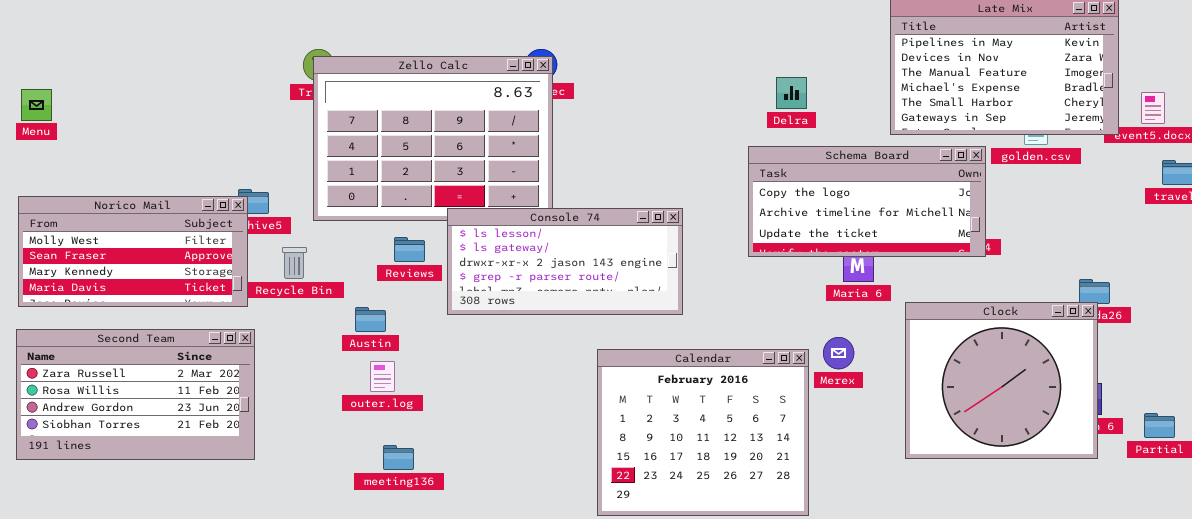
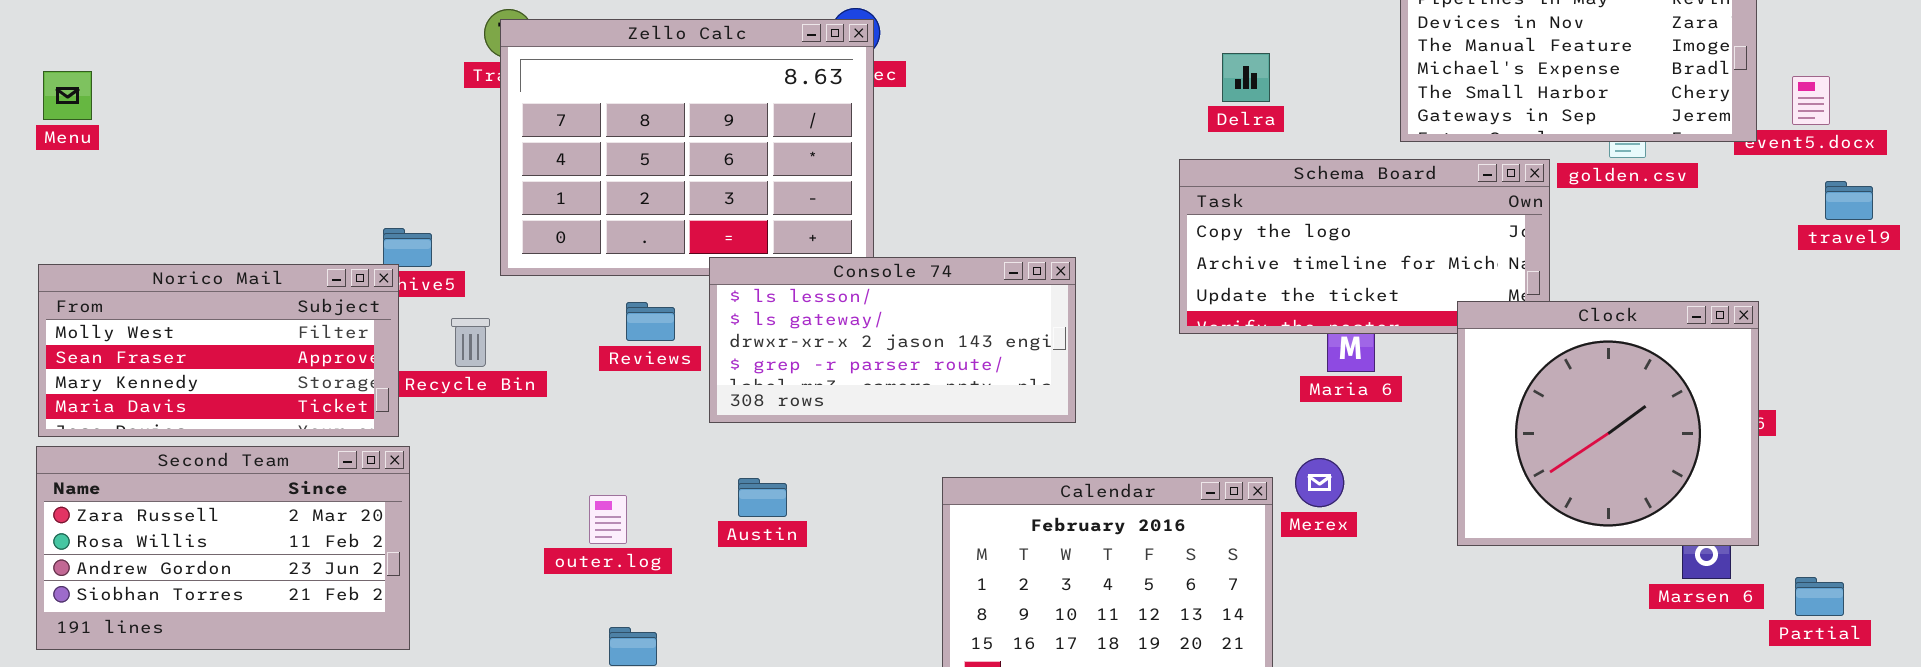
Norico Mail: [18,196,248,307] -> [38,264,399,437], moved
Clock: [905,302,1098,459] -> [1457,301,1759,546], moved
Austin: [355,307,386,332] -> [738,478,787,517], moved

